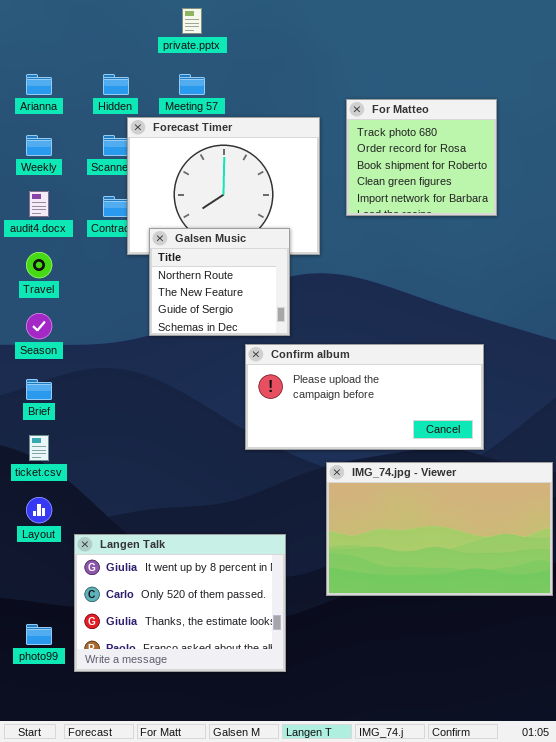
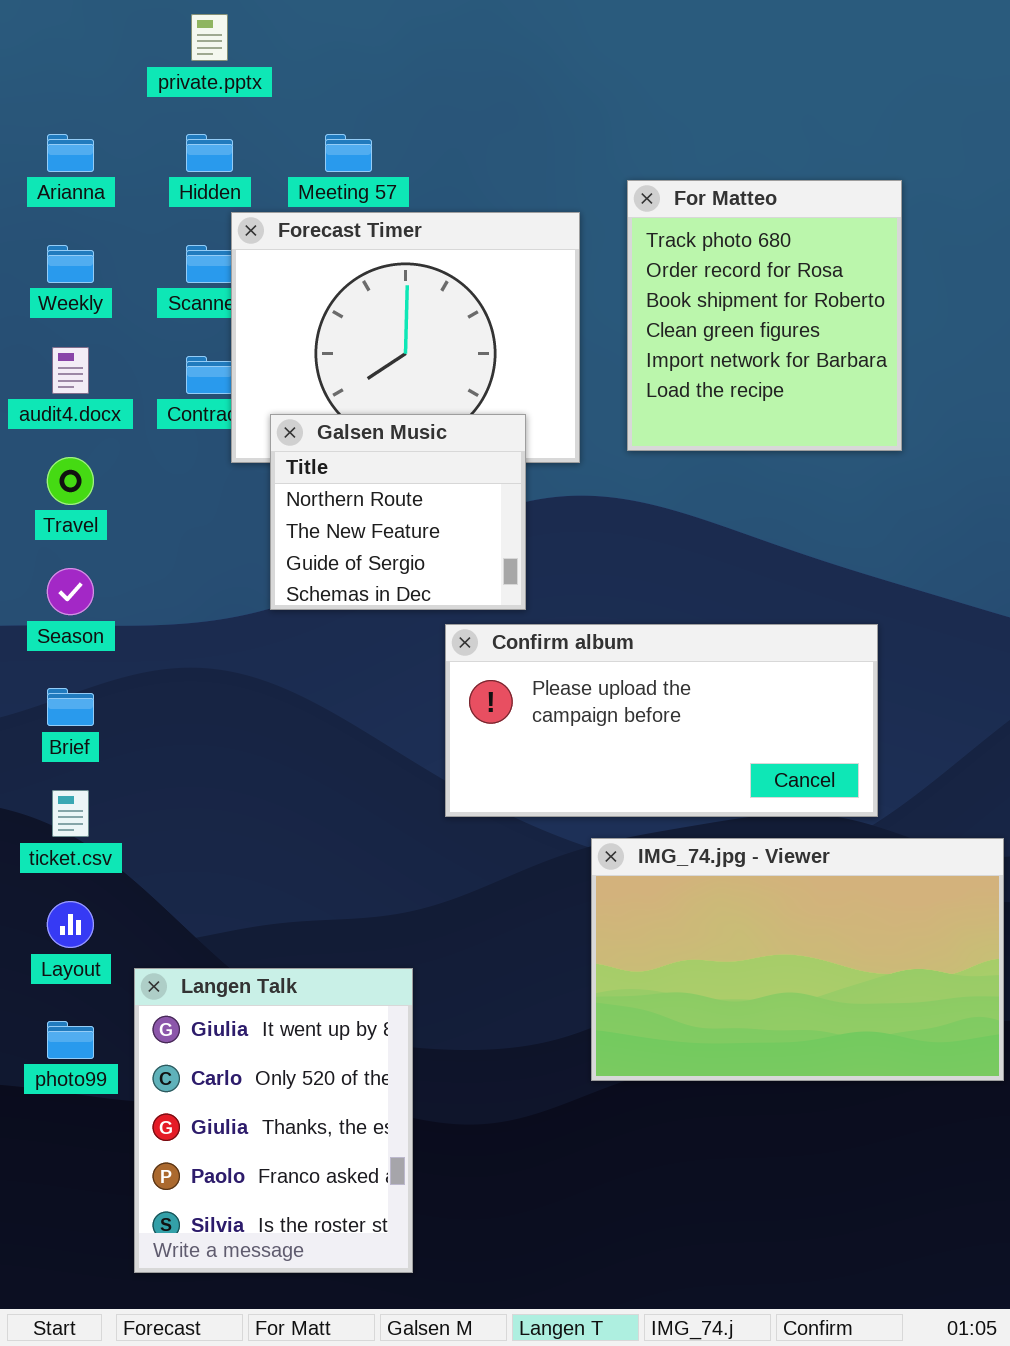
private.pptx: [182,8,202,34] -> [191,14,228,61], moved
For Matteo: [346,99,497,216] -> [627,180,902,451], resized
Langen Talk: [74,534,286,672] -> [134,968,413,1273], resized
photo99: [26,624,52,645] -> [47,1021,94,1059], moved

